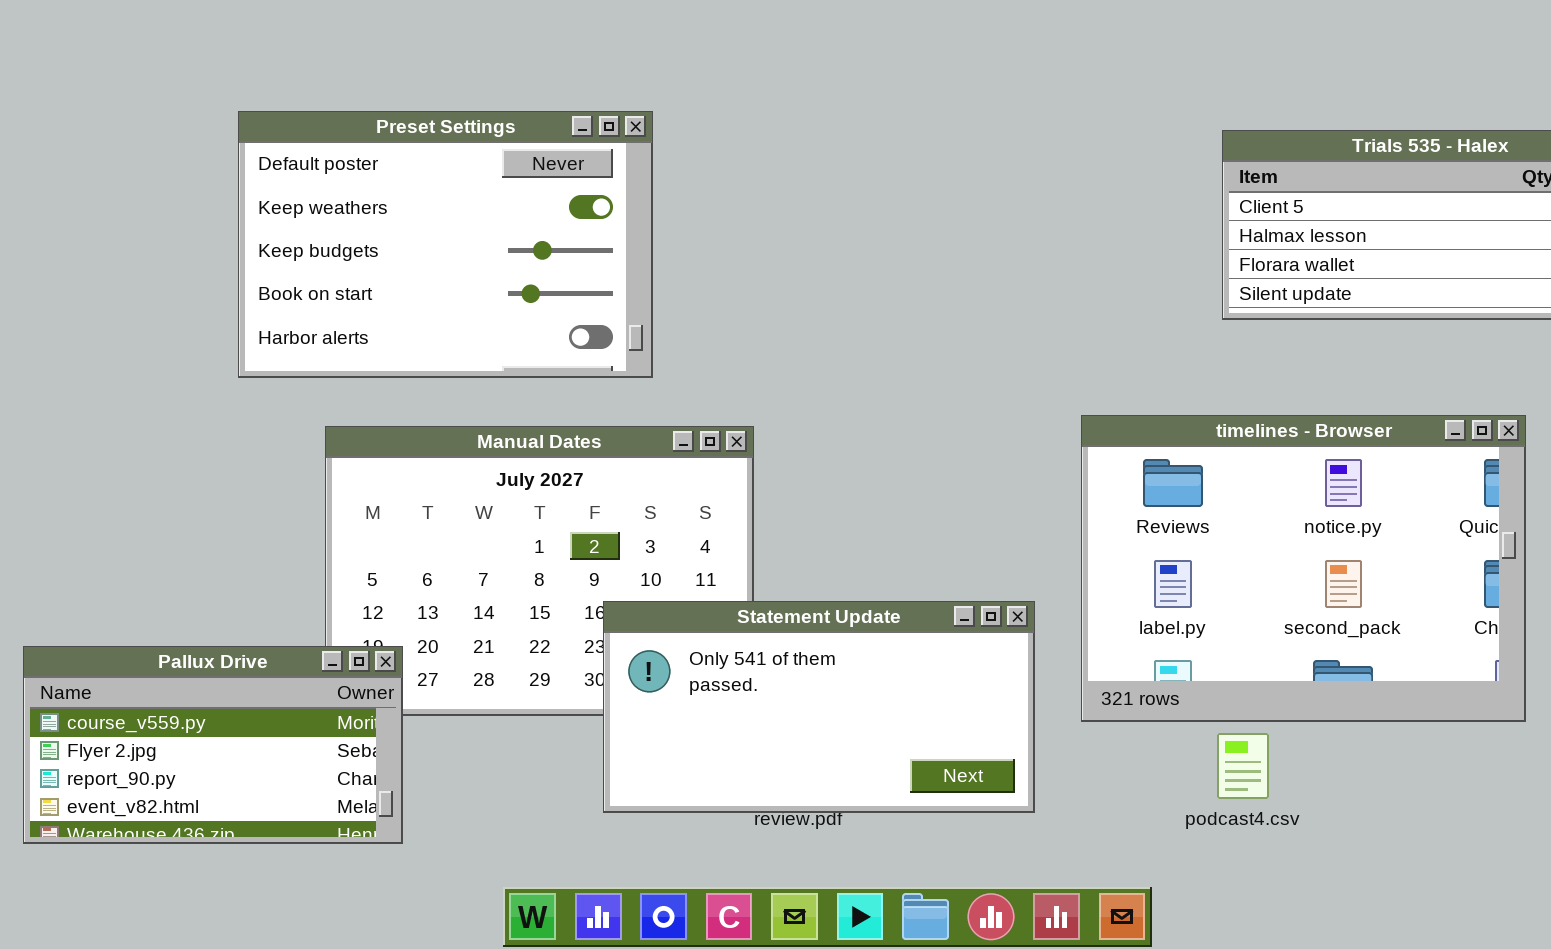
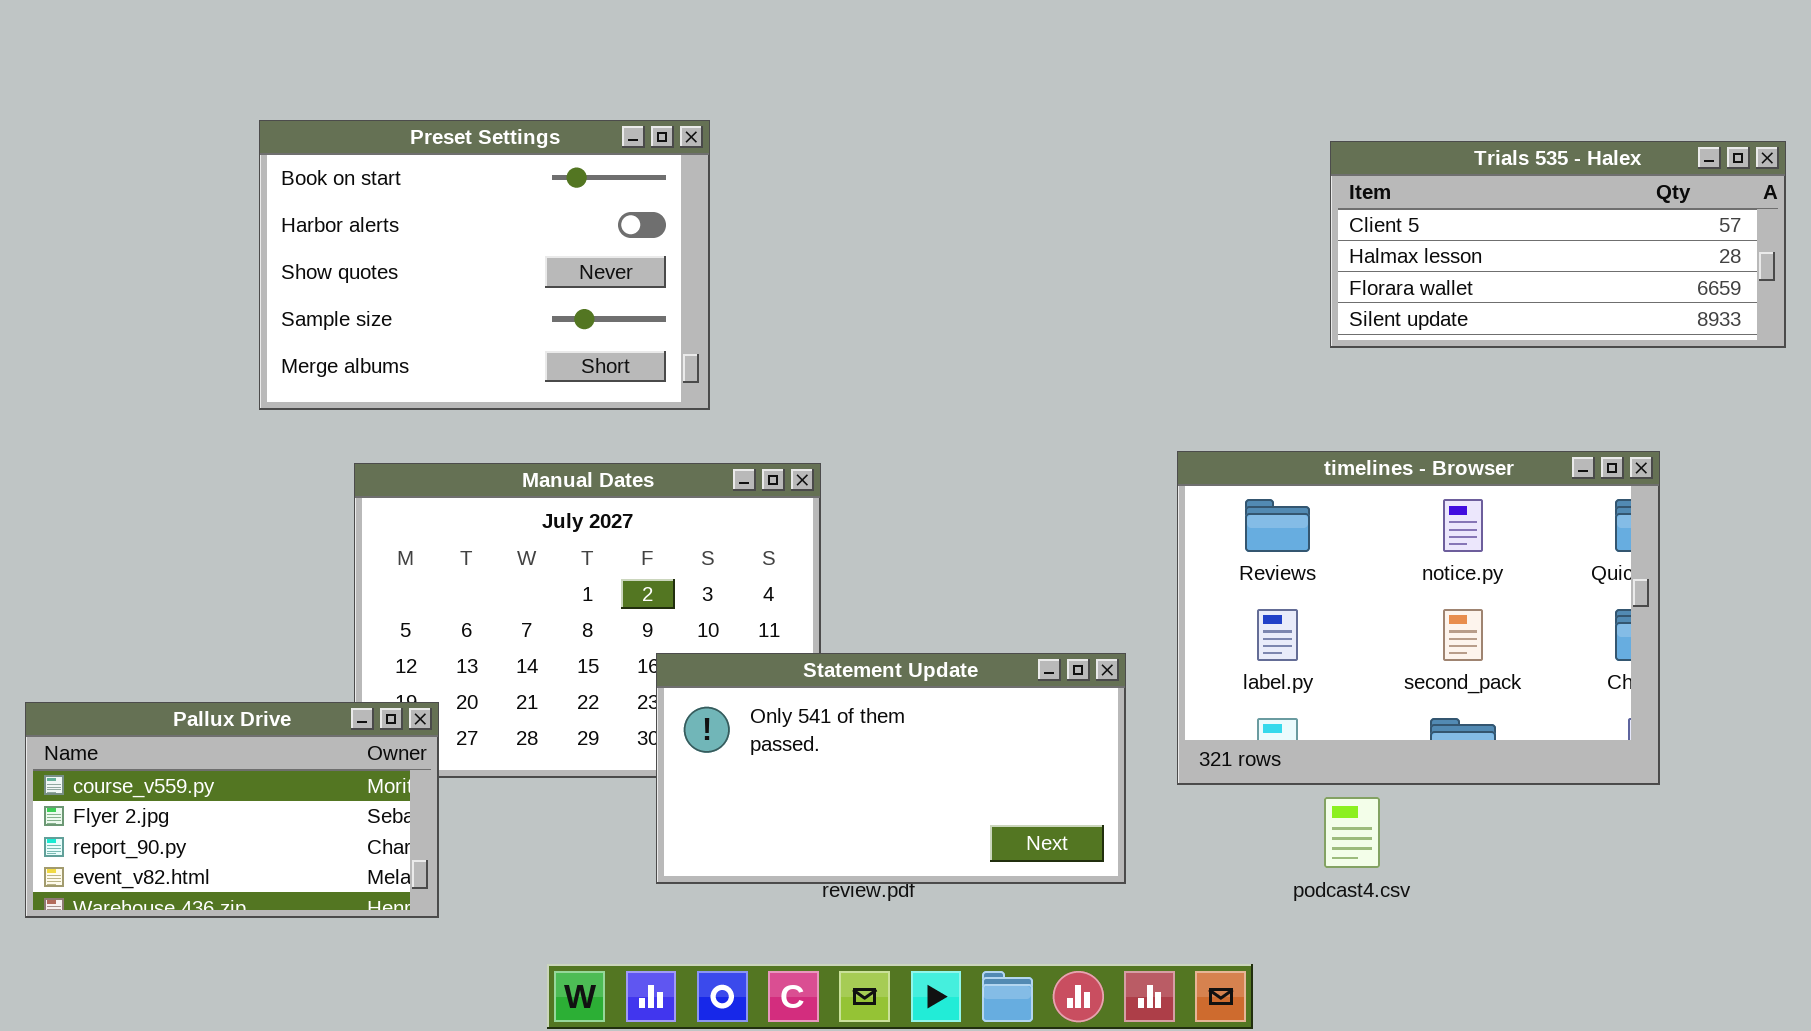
Preset Settings: [238,111,653,378] -> [259,120,710,410], scrolled down 3 rows

